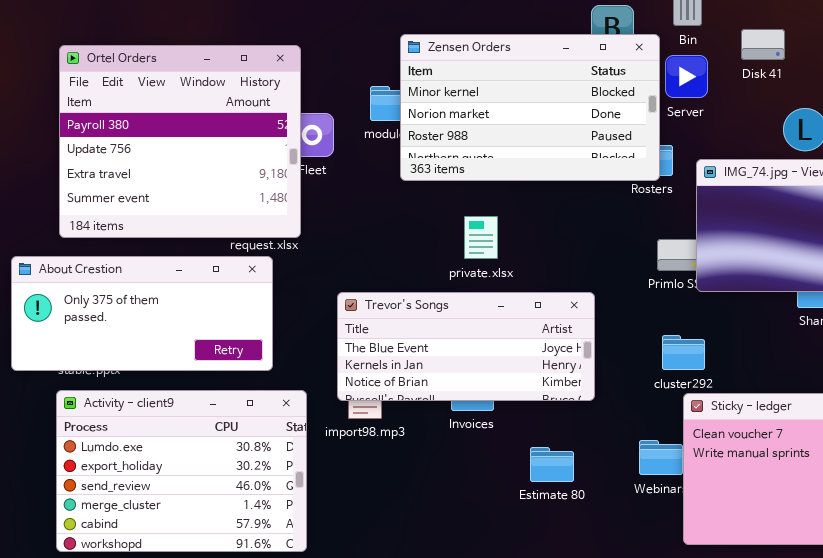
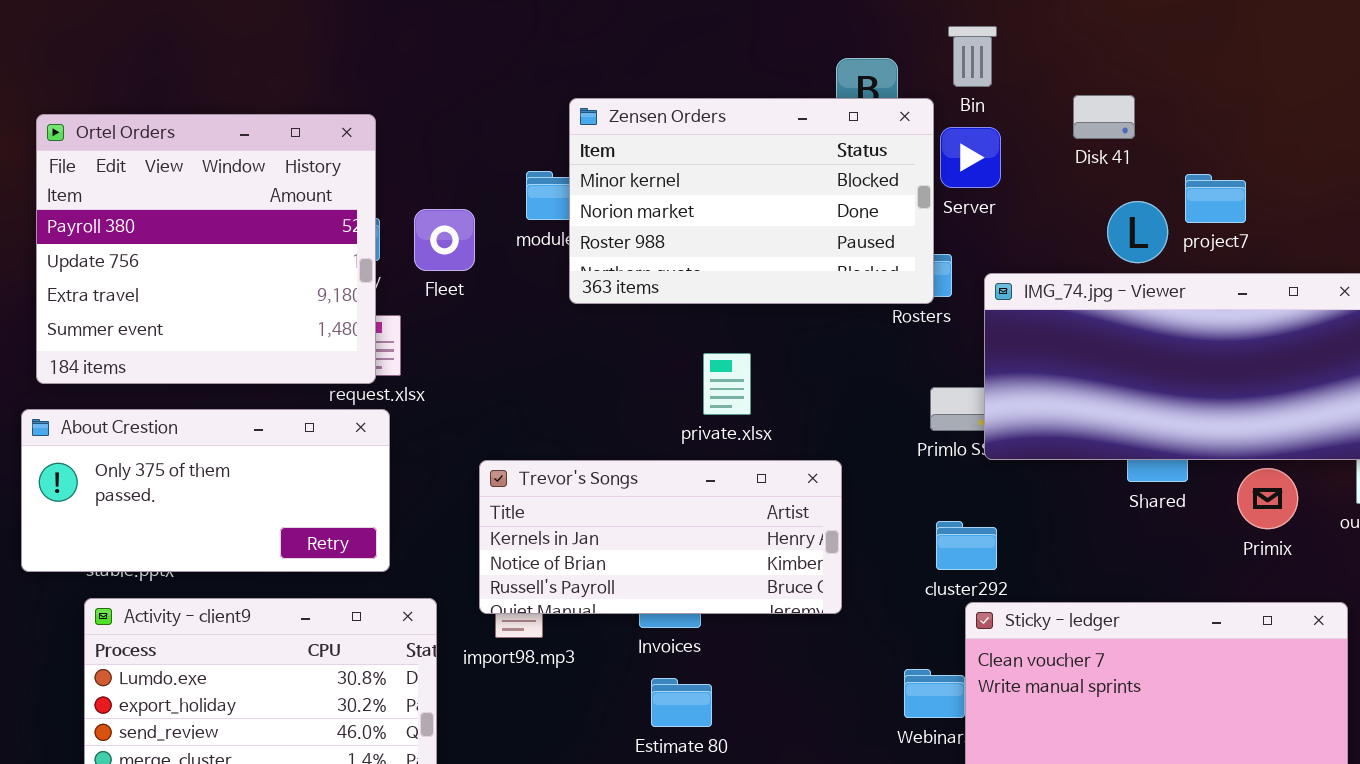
Disk 41: [741,29,785,60] -> [1073,95,1135,139], moved
Ortel Orders: [59,45,301,238] -> [36,114,376,384], moved
private.xlsx: [464,216,498,259] -> [703,353,751,415], moved
Trevor's Songs: [337,292,595,401] -> [479,460,842,614], scrolled down 1 row
Estimate 80: [530,447,574,482] -> [651,678,712,727], moved

